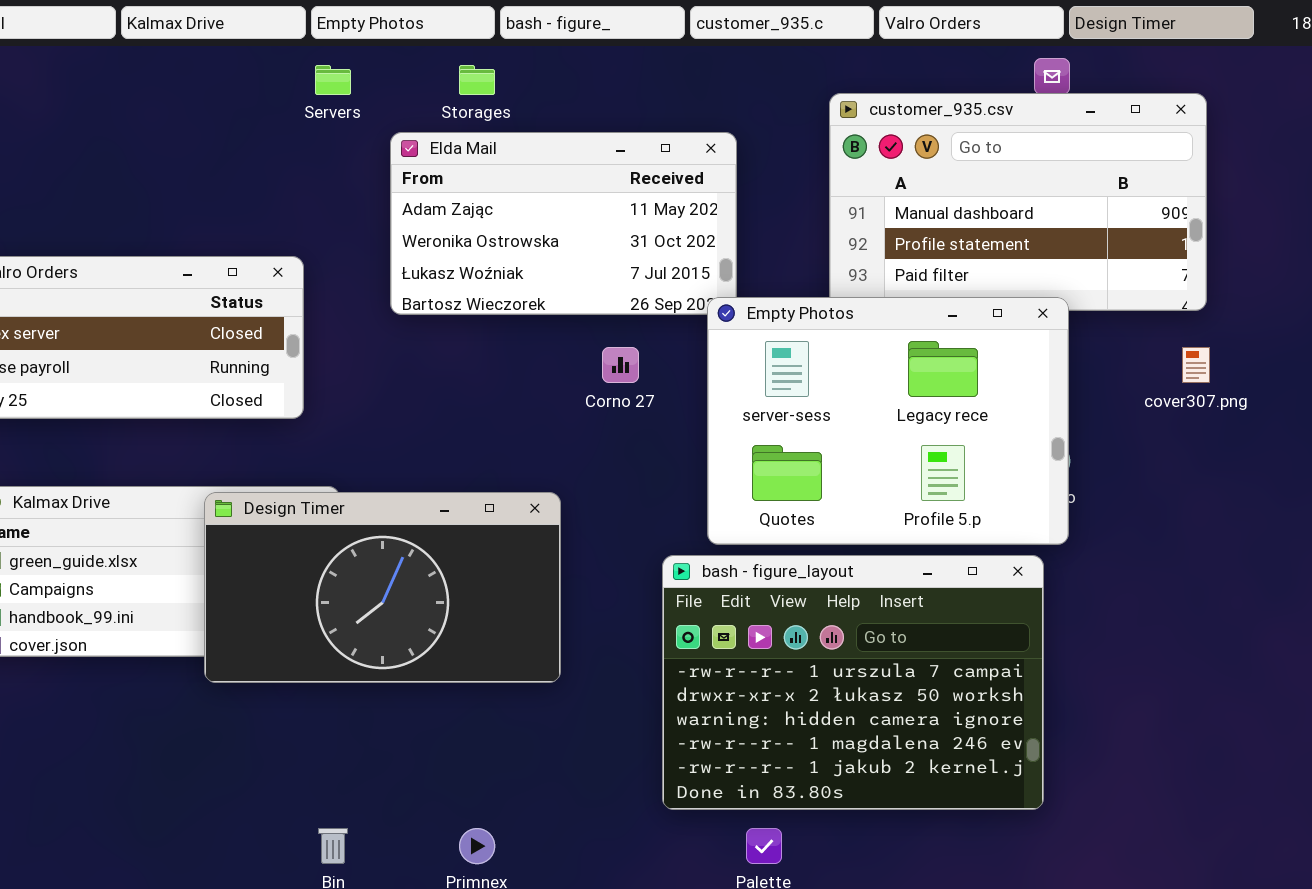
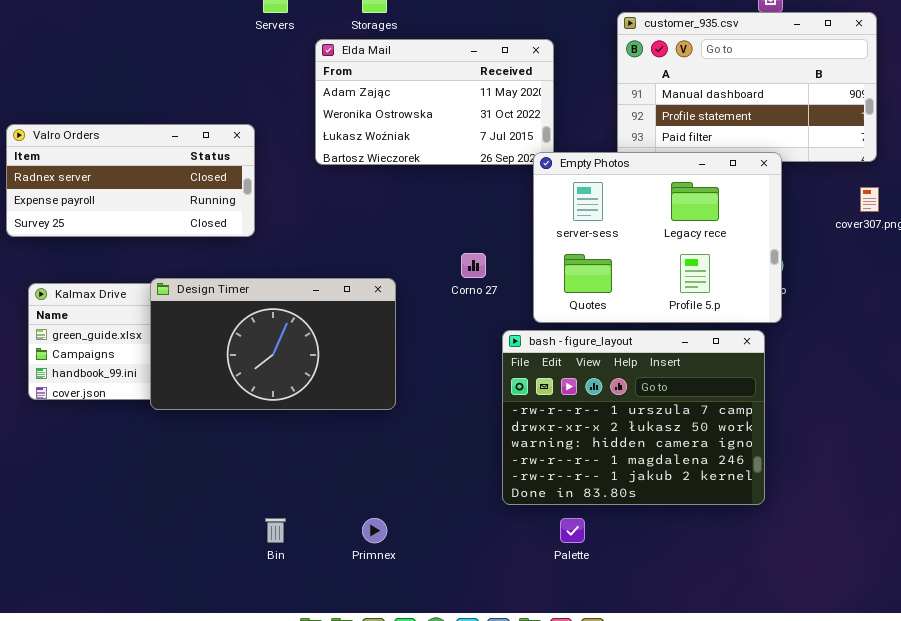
Corno 27: [602,347,639,383] -> [461,253,486,278], moved
Design Timer: [204,492,561,683] -> [150,278,396,410], moved

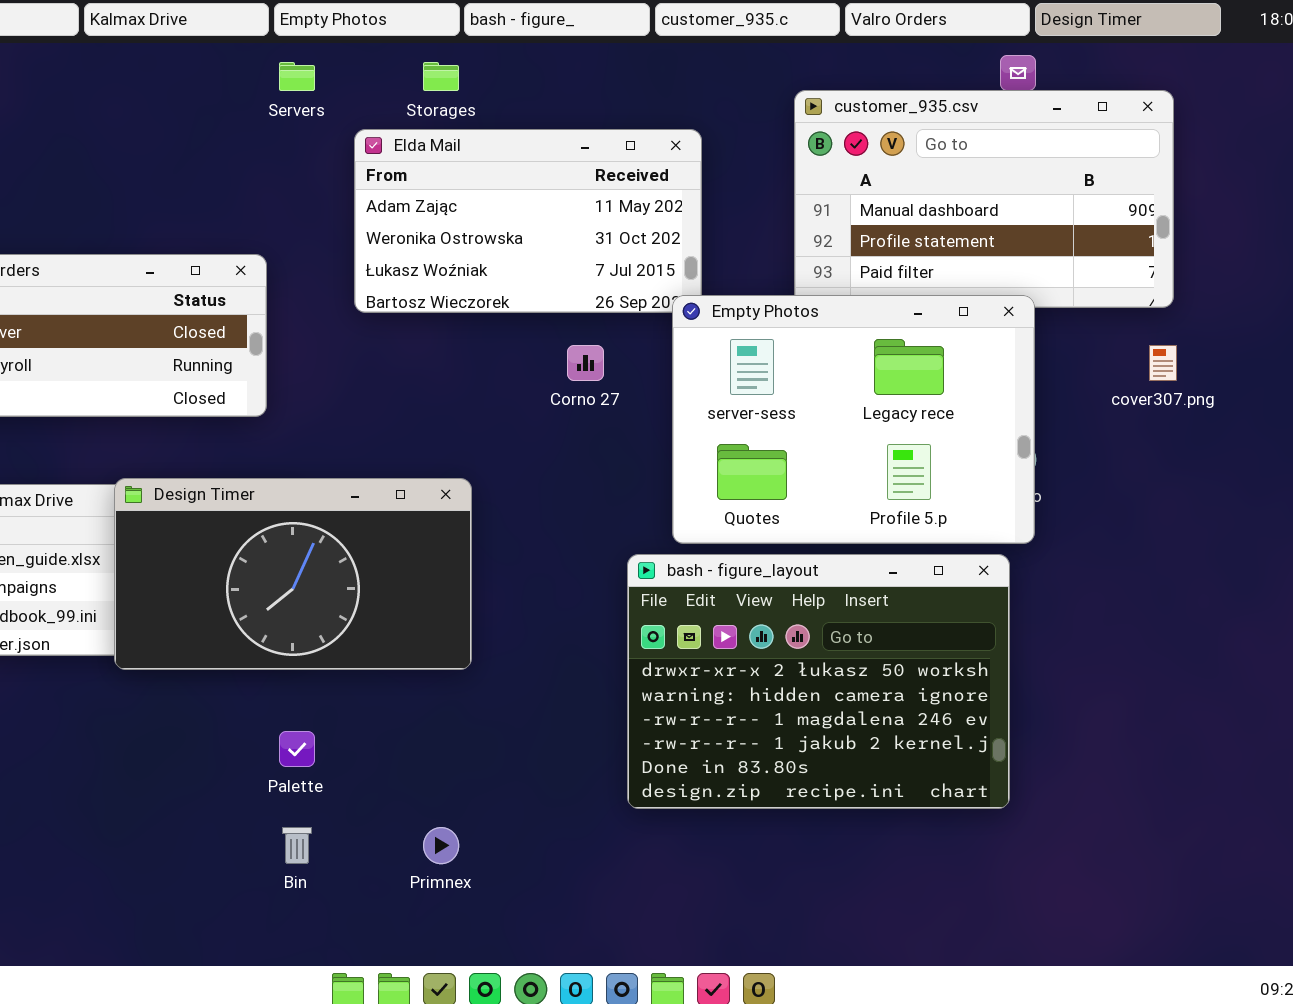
Corno 27: [461,253,486,278] -> [567,345,604,381], moved
bash - figure_layout: [502,330,765,505] -> [627,554,1010,809], scrolled down 1 row
Palette: [560,518,585,543] -> [279,731,315,767], moved

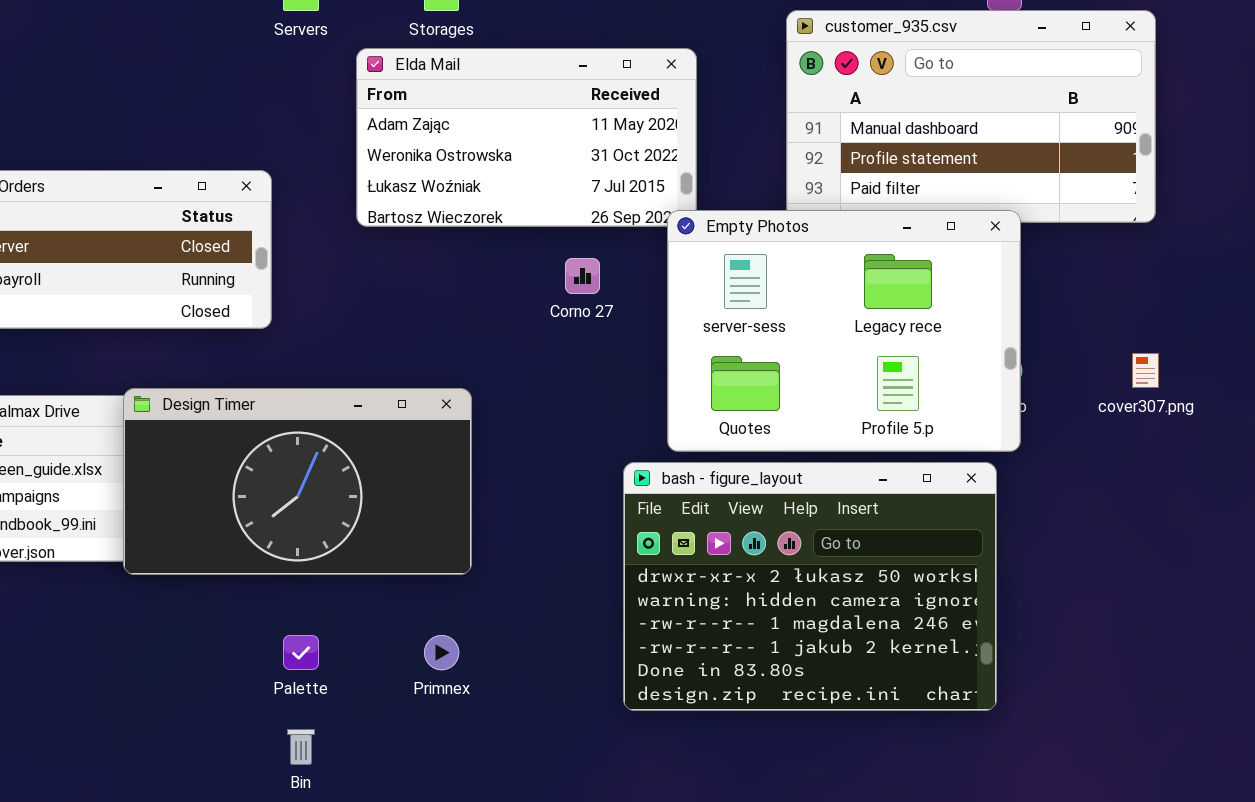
cover307.png: [1149,345,1177,381] -> [1132,353,1159,388], moved
Primnex: [423,827,459,864] -> [424,635,459,670], moved

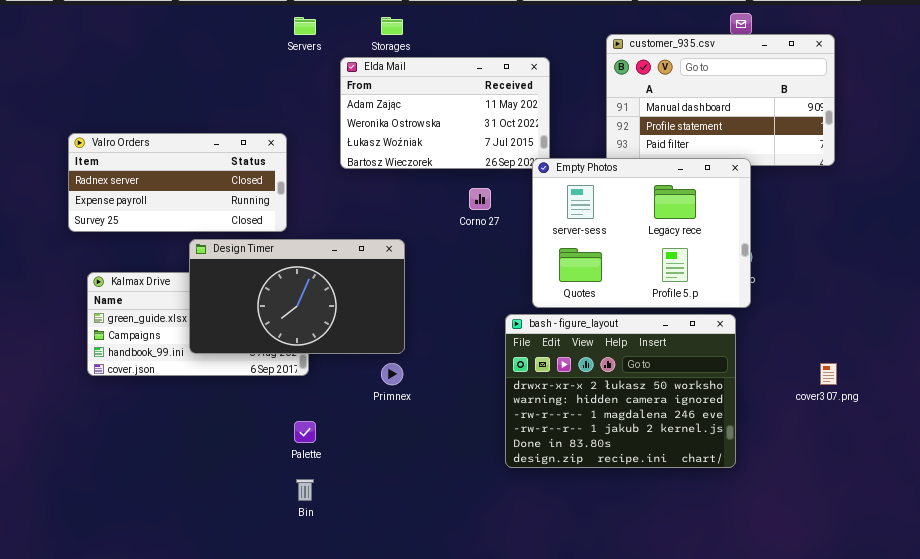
cover307.png: [1132,353,1159,388] -> [820,363,837,385], moved
Design Timer: [123,388,472,575] -> [189,239,405,354], moved
Primnex: [424,635,459,670] -> [381,363,403,385], moved

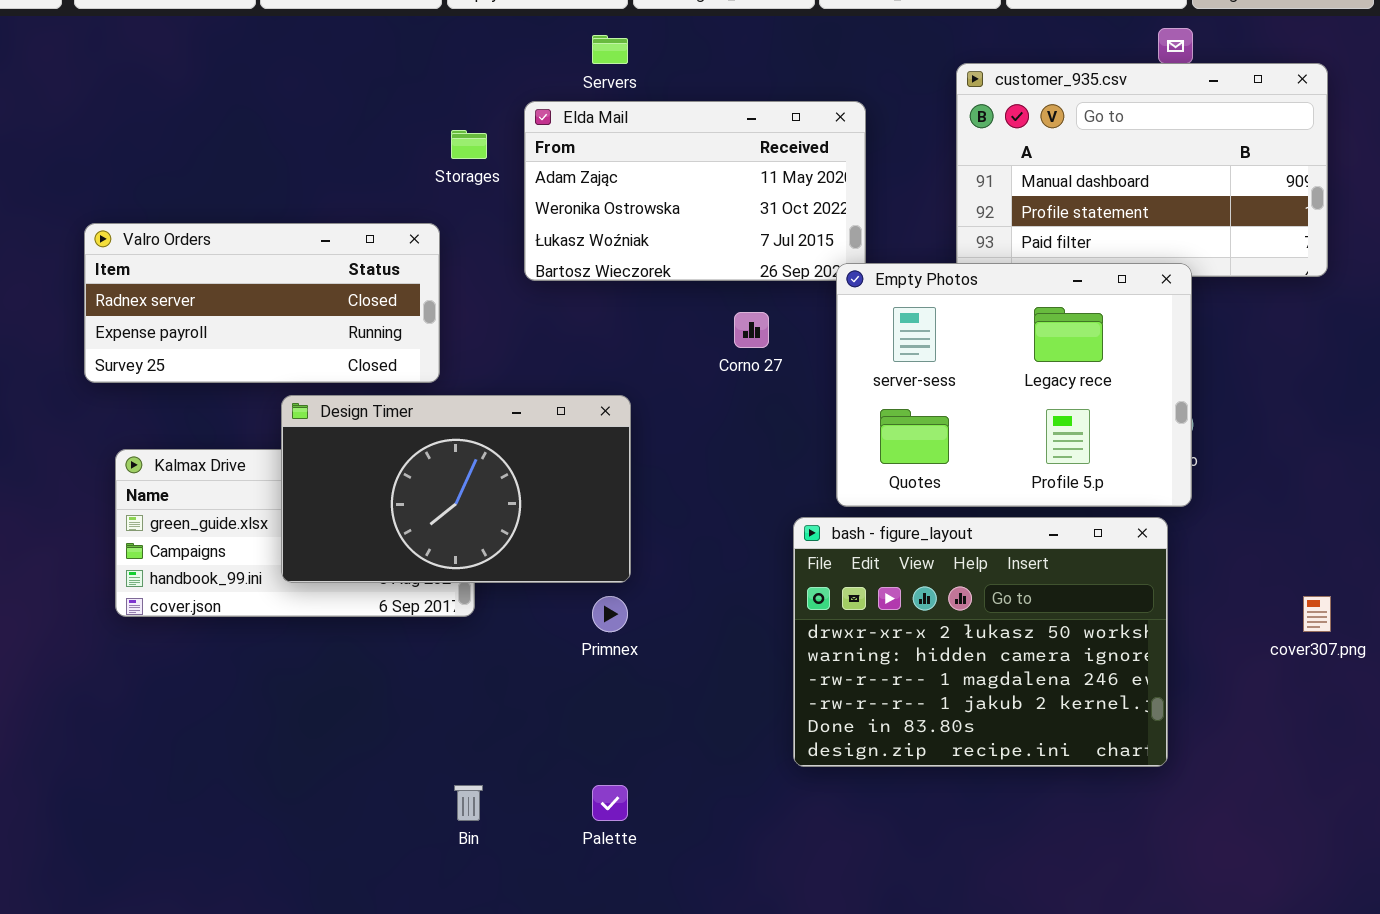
Servers: [294,17,316,35] -> [592,35,628,64], moved
Storages: [381,17,403,35] -> [451,130,487,159], moved
Palette: [294,421,316,443] -> [592,785,628,821], moved

